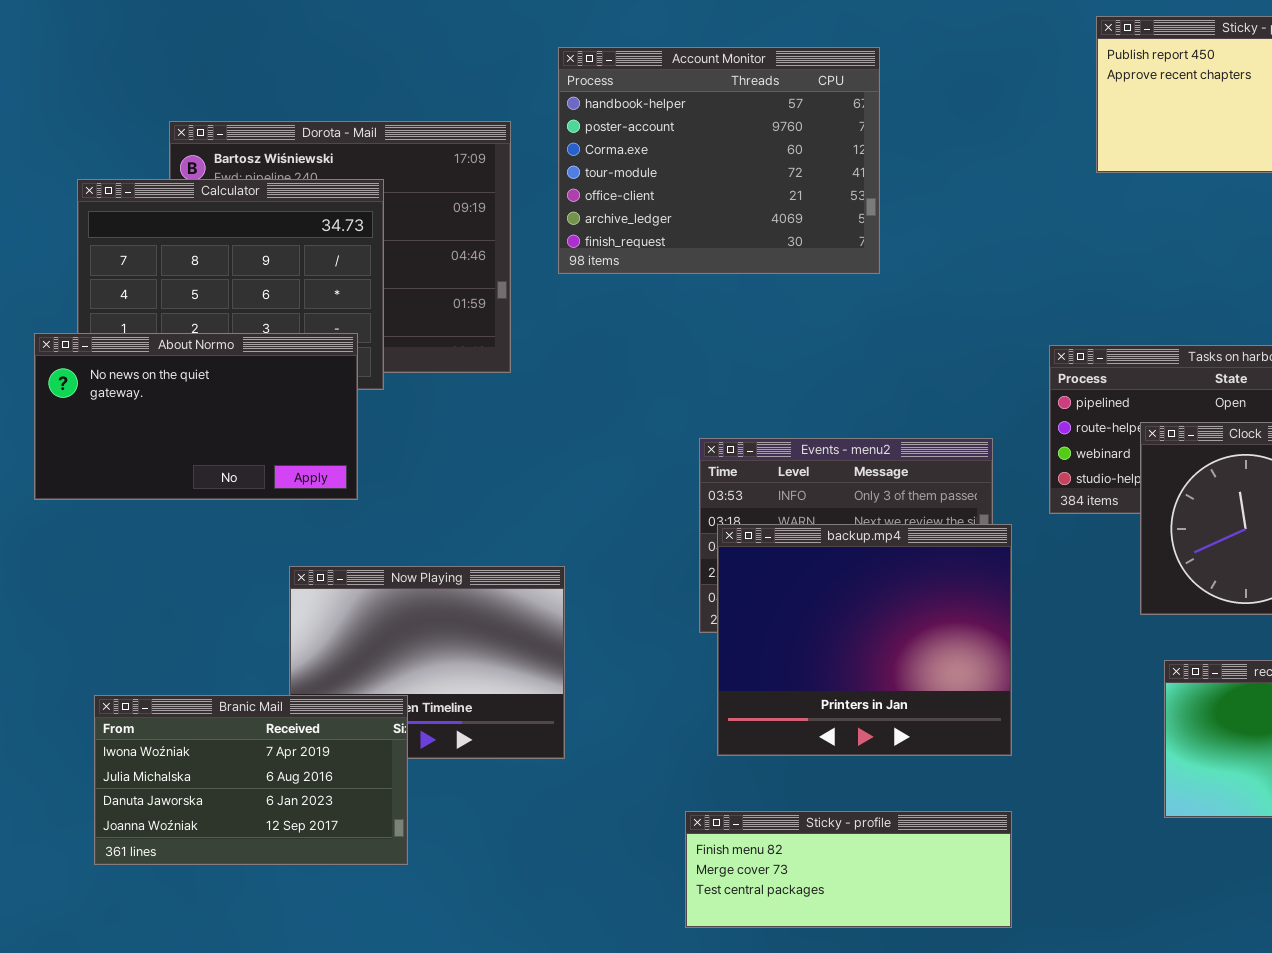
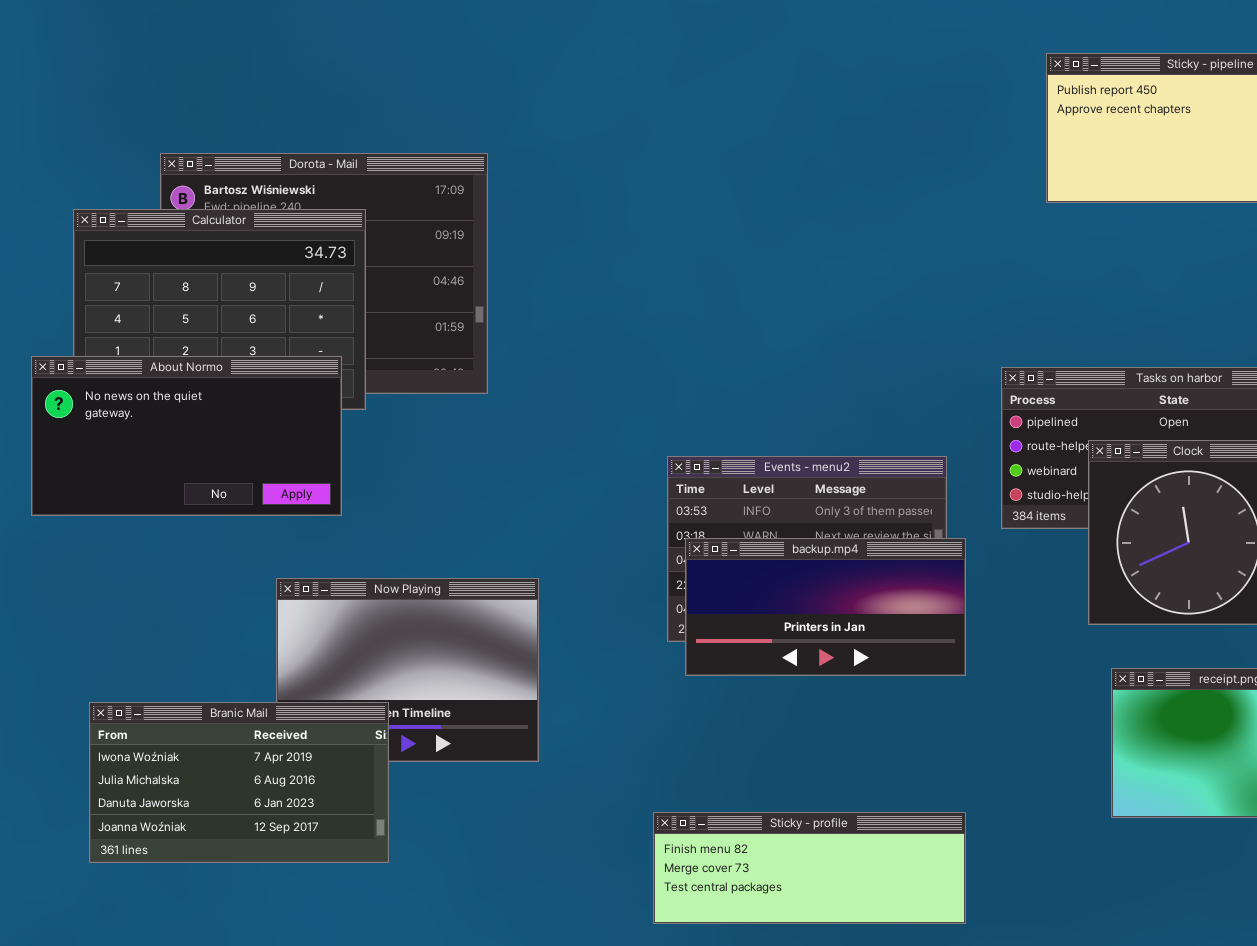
Account Monitor: [558,47,880,274] -> none, closed
backup.mp4: [717,524,1012,756] -> [685,538,966,676], resized

